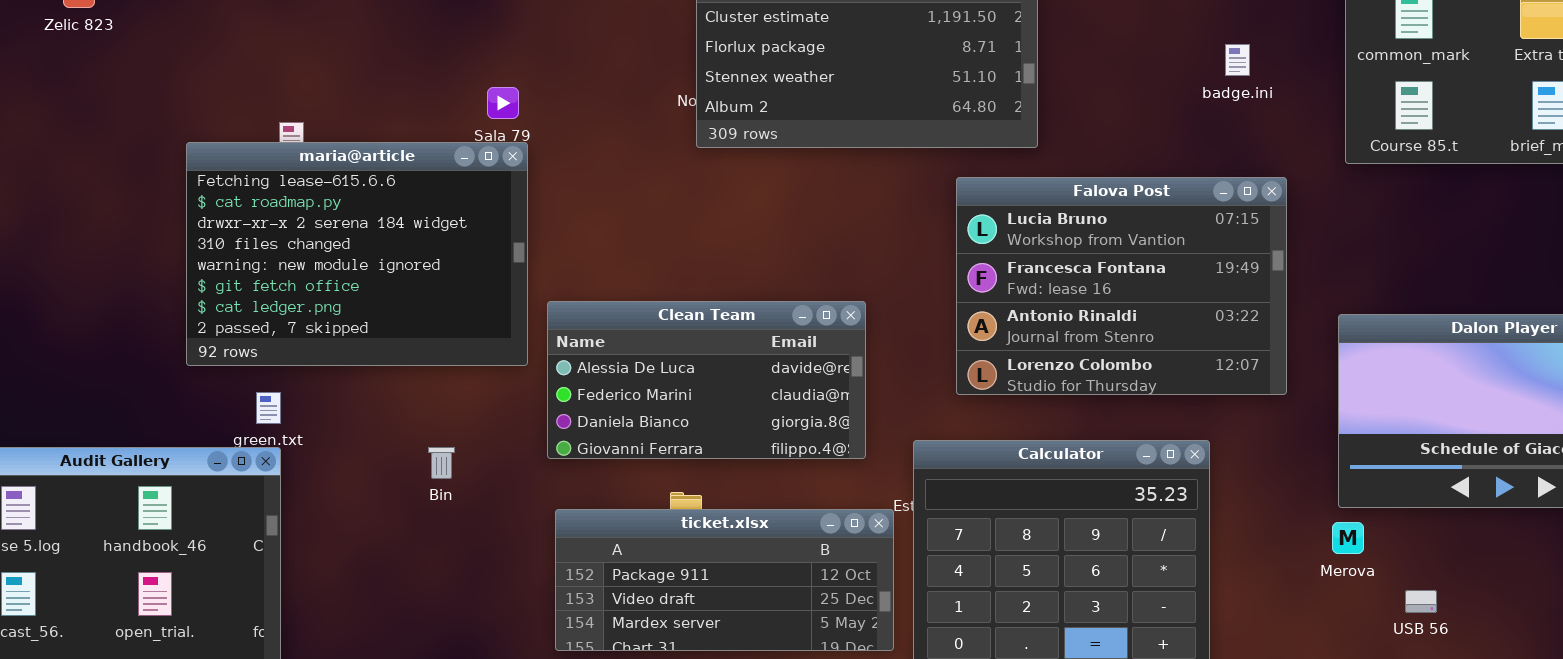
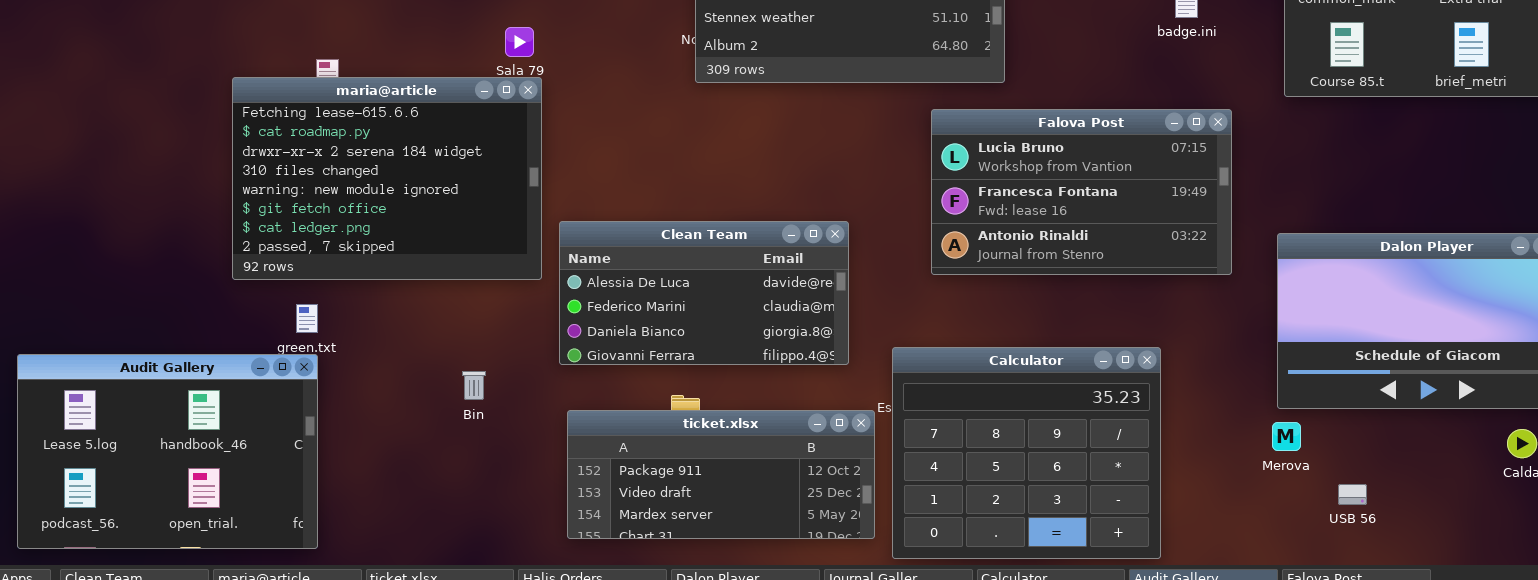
Falova Post: [956,177,1287,395] -> [931,109,1232,275], resized
Bin: [428,447,455,479] -> [462,371,486,400], moved

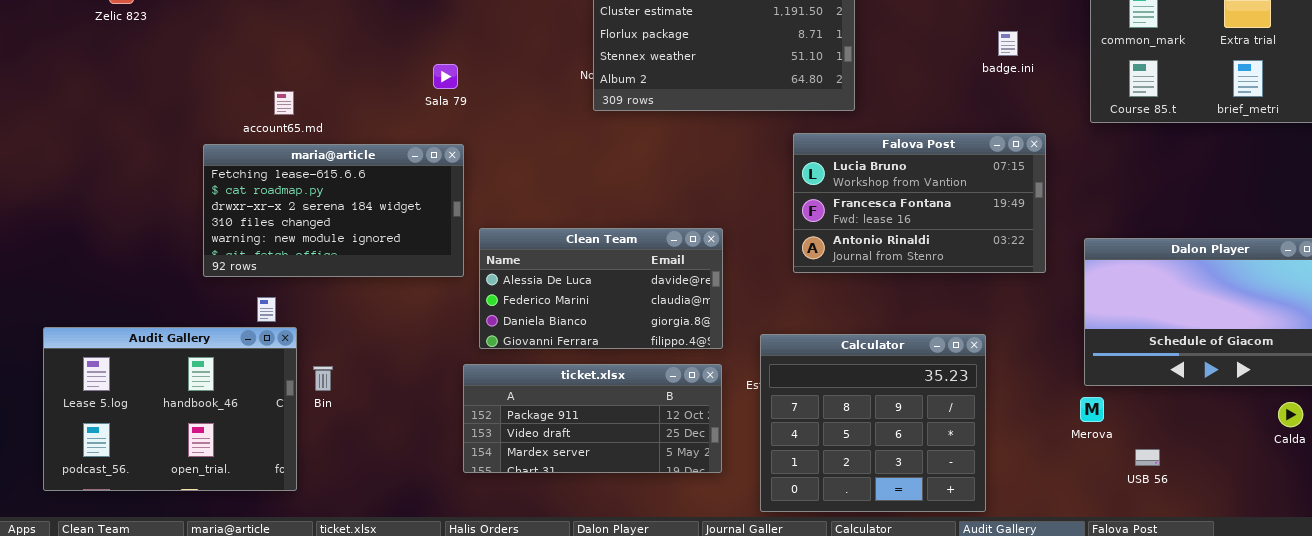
maria@article: [232,77,542,280] -> [203,144,464,277], resized
Audit Gallery: [17,354,318,549] -> [43,327,297,491], moved
Bin: [462,371,486,400] -> [313,366,333,391], moved
ticket.xlsx: [567,410,875,539] -> [463,364,722,473], moved

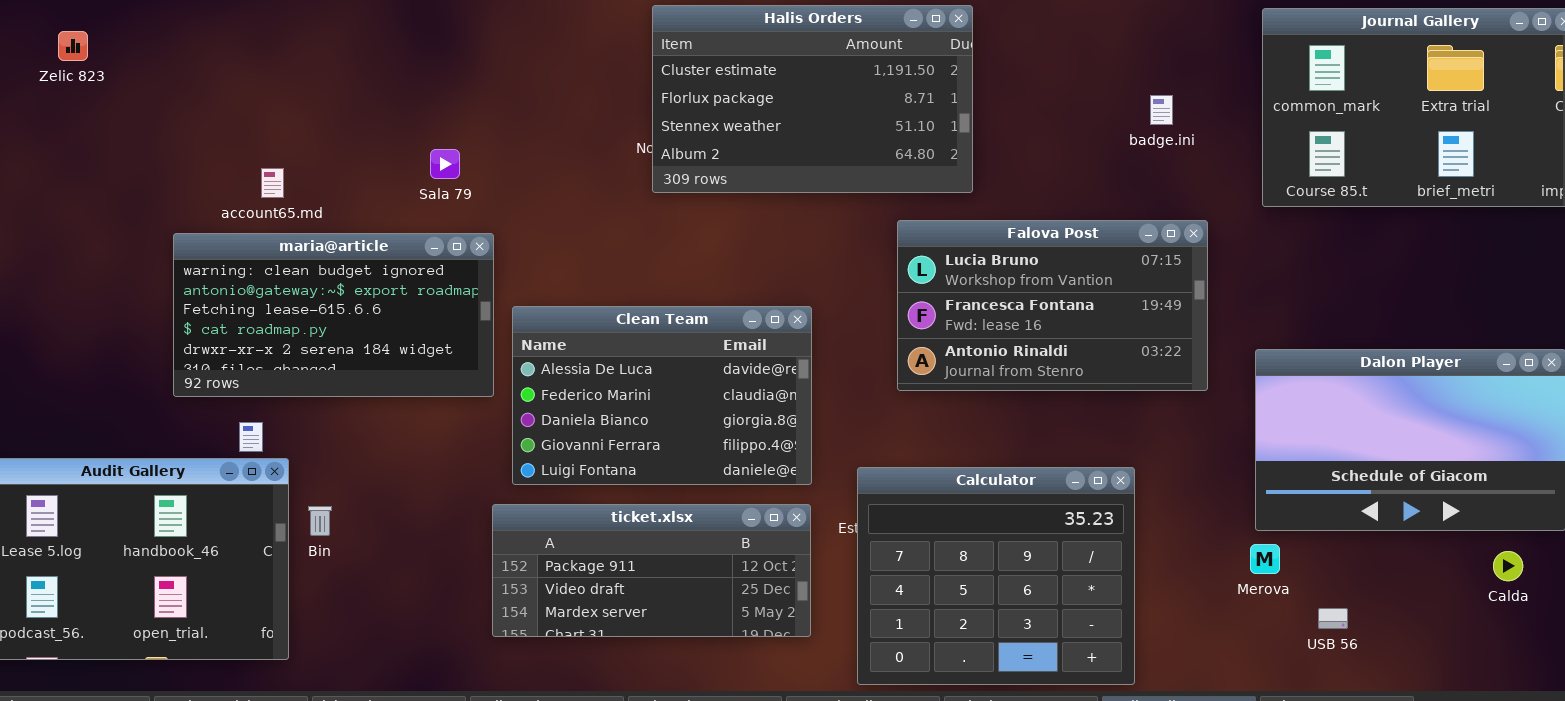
Sala 79: [433,64,458,89] -> [430,149,460,179], moved
maria@article: [203,144,464,277] -> [173,233,494,397], scrolled up 2 rows
Clean Team: [479,228,723,349] -> [512,306,812,485], resized

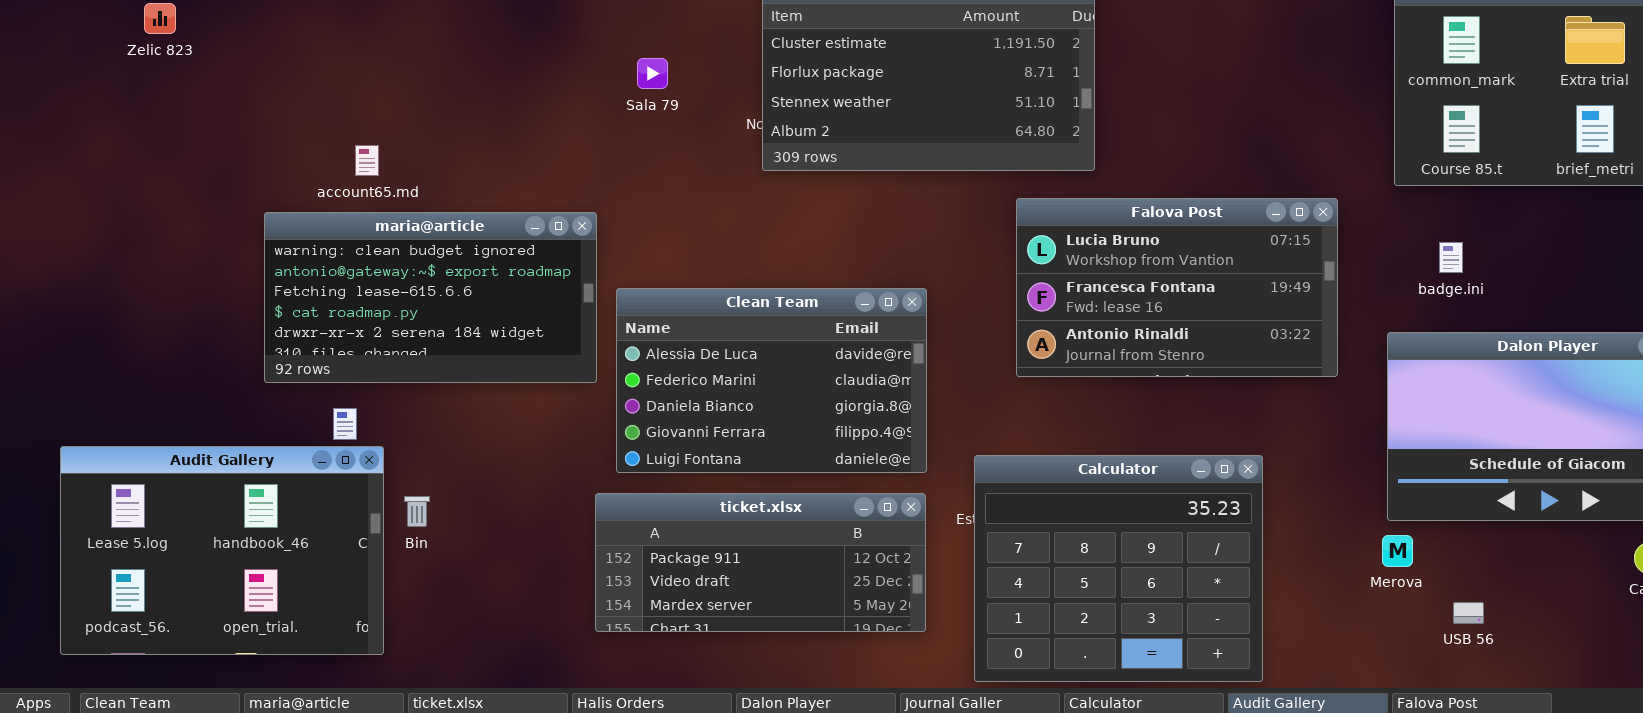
badge.ini: [1150,95,1173,125] -> [1439,242,1463,273], moved
Sala 79: [430,149,460,179] -> [637,58,668,89], moved

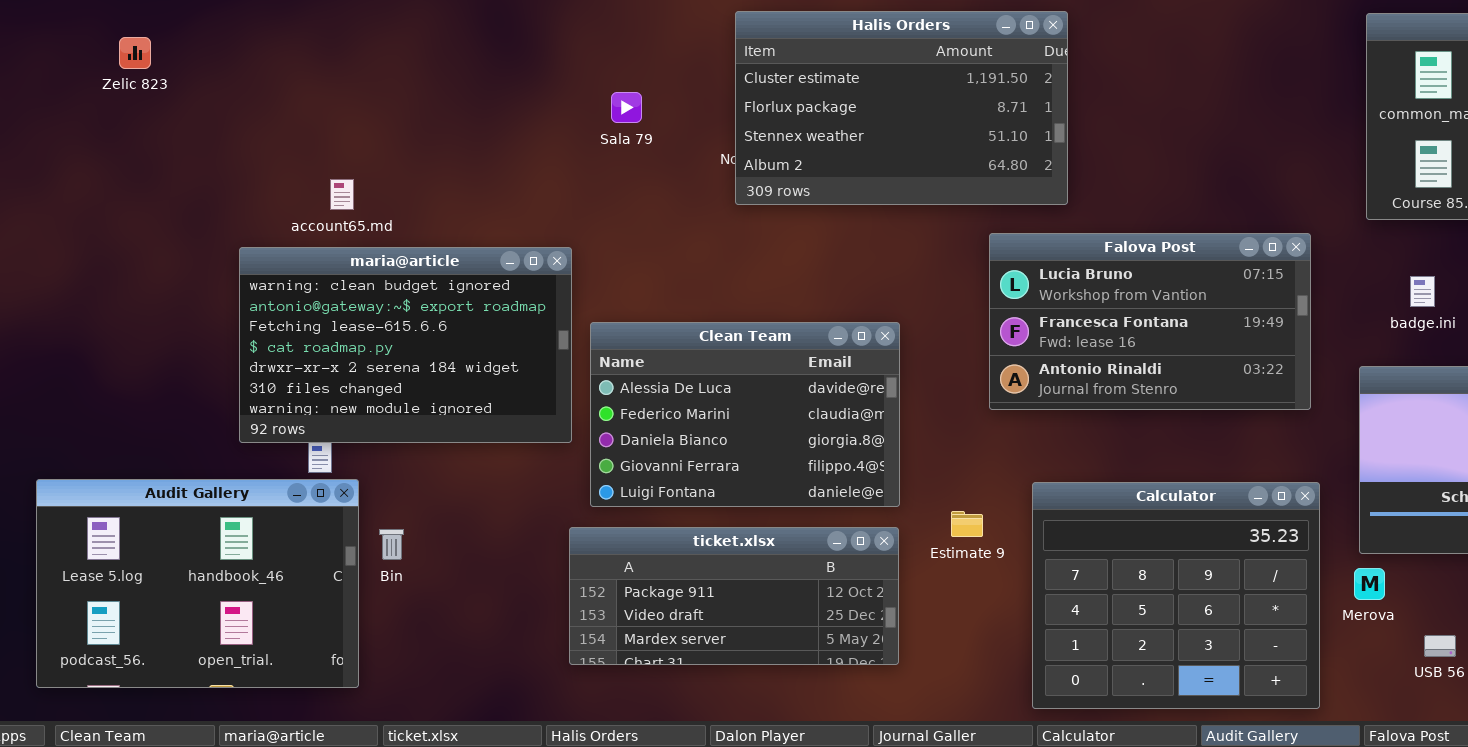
maria@article: [264,212,597,383] -> [239,247,572,443], resized
Calculator: [974,455,1263,682] -> [1032,482,1320,709], moved

